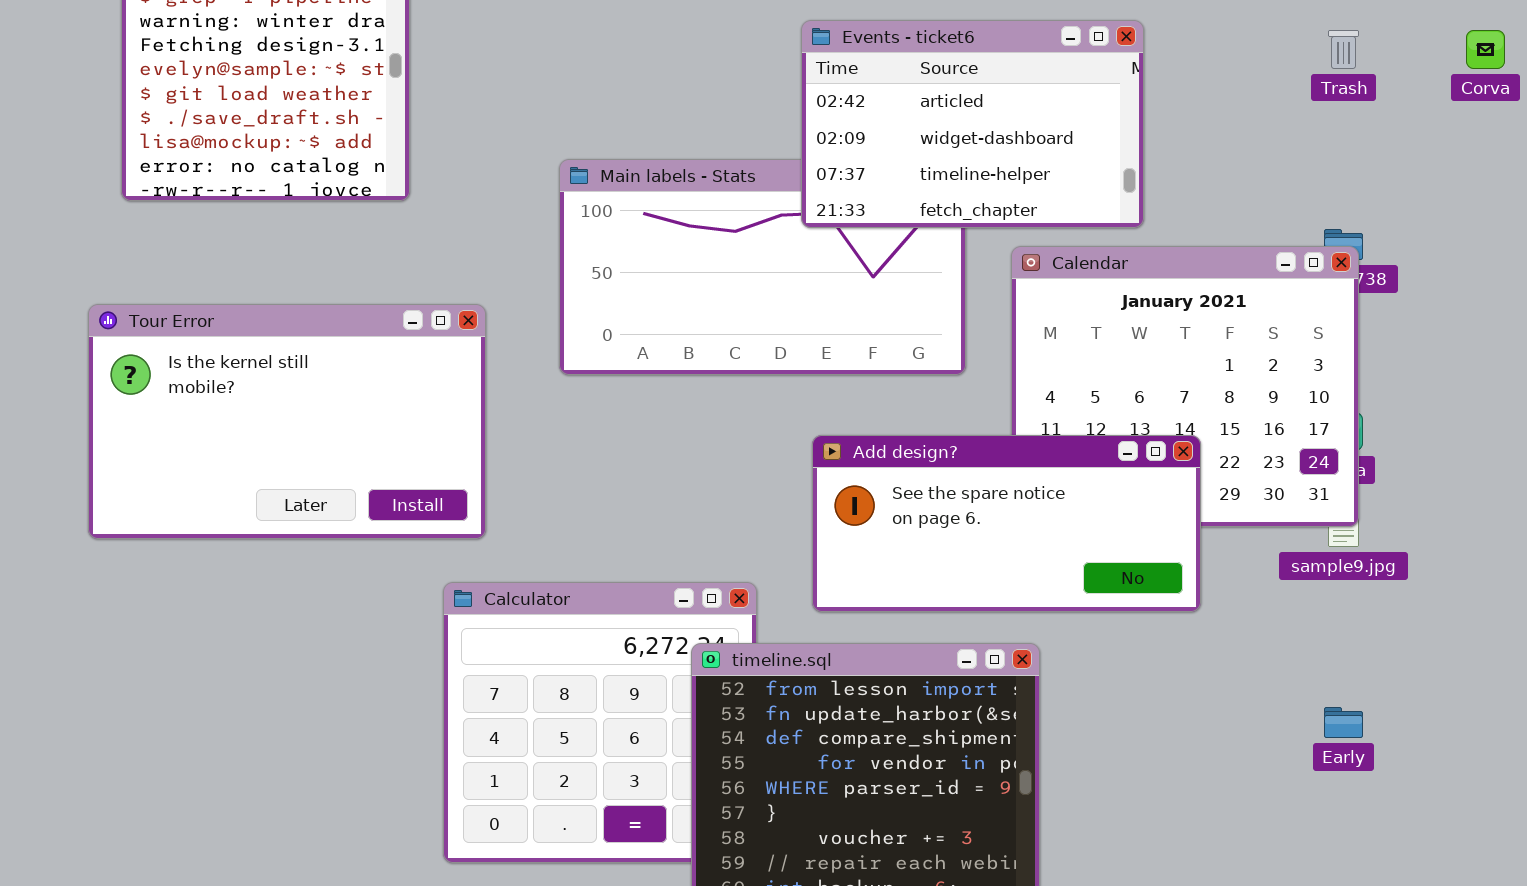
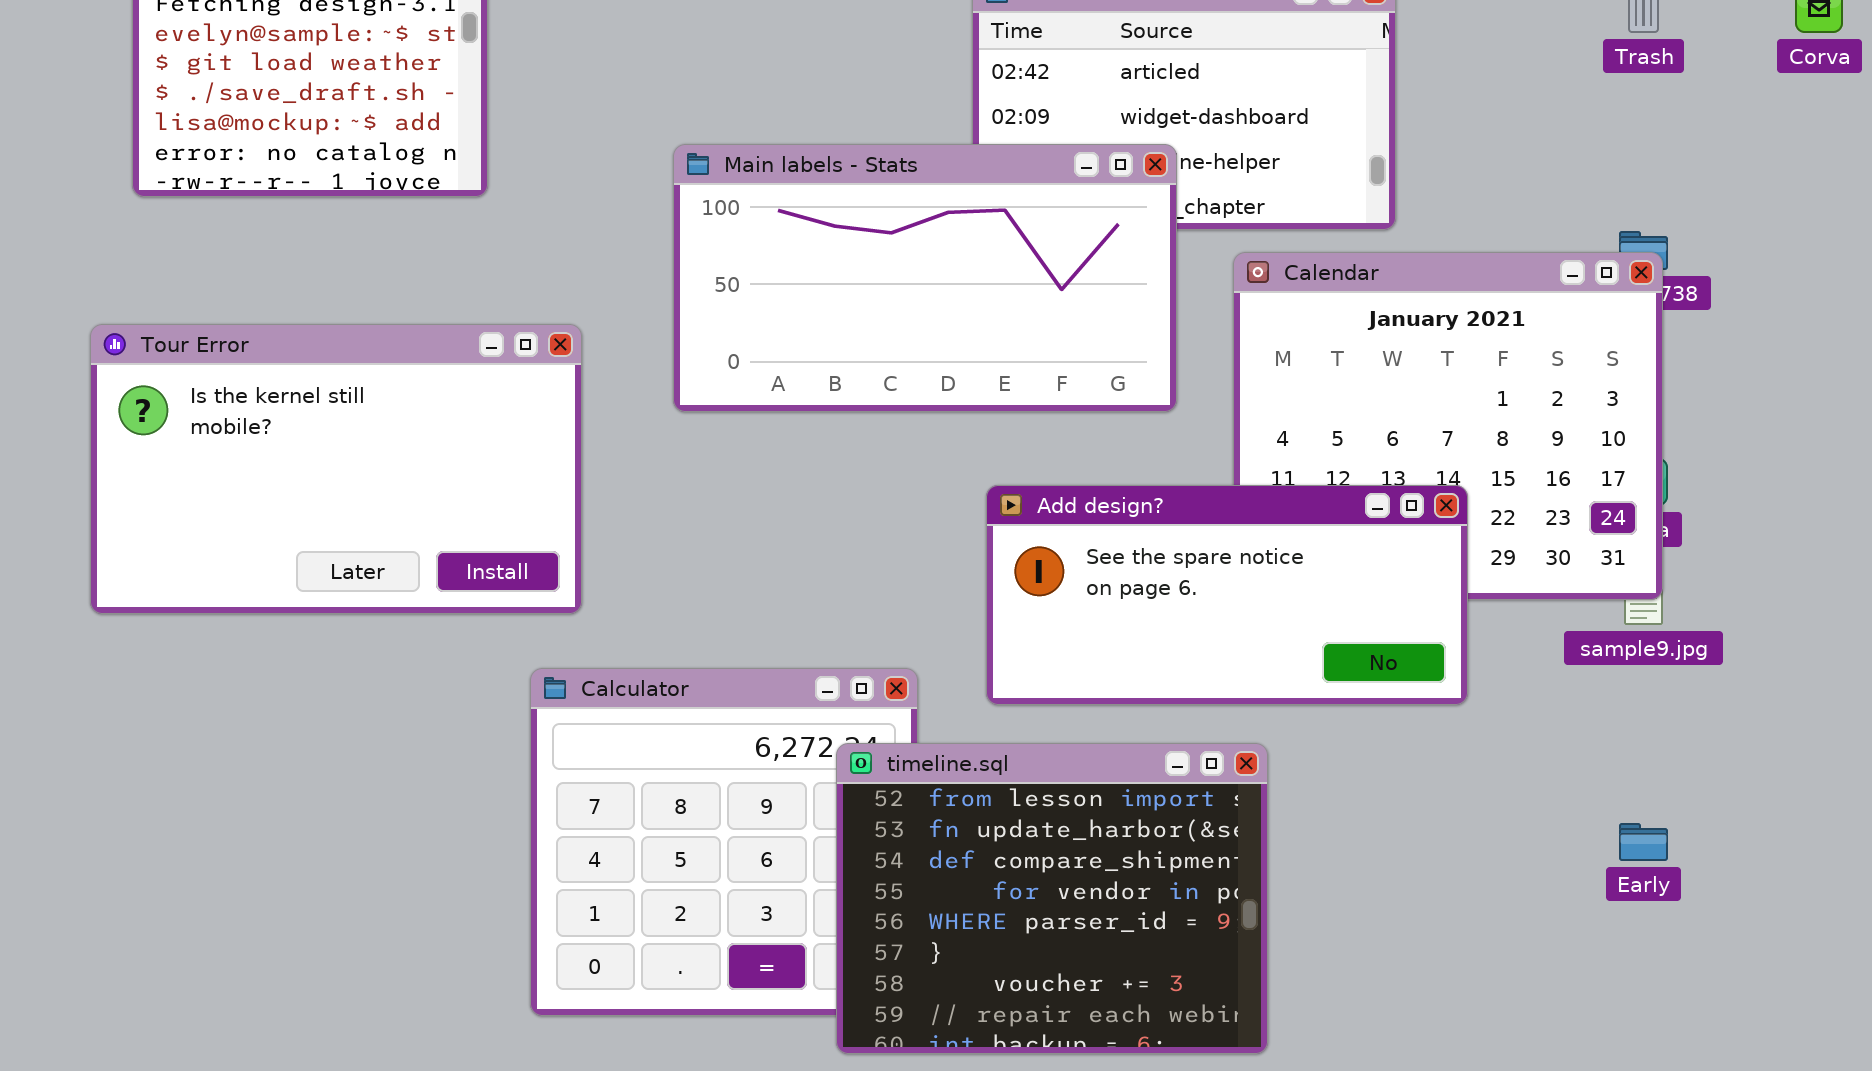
Main labels - Stats: [559,159,966,375] -> [673,144,1177,412], raised

